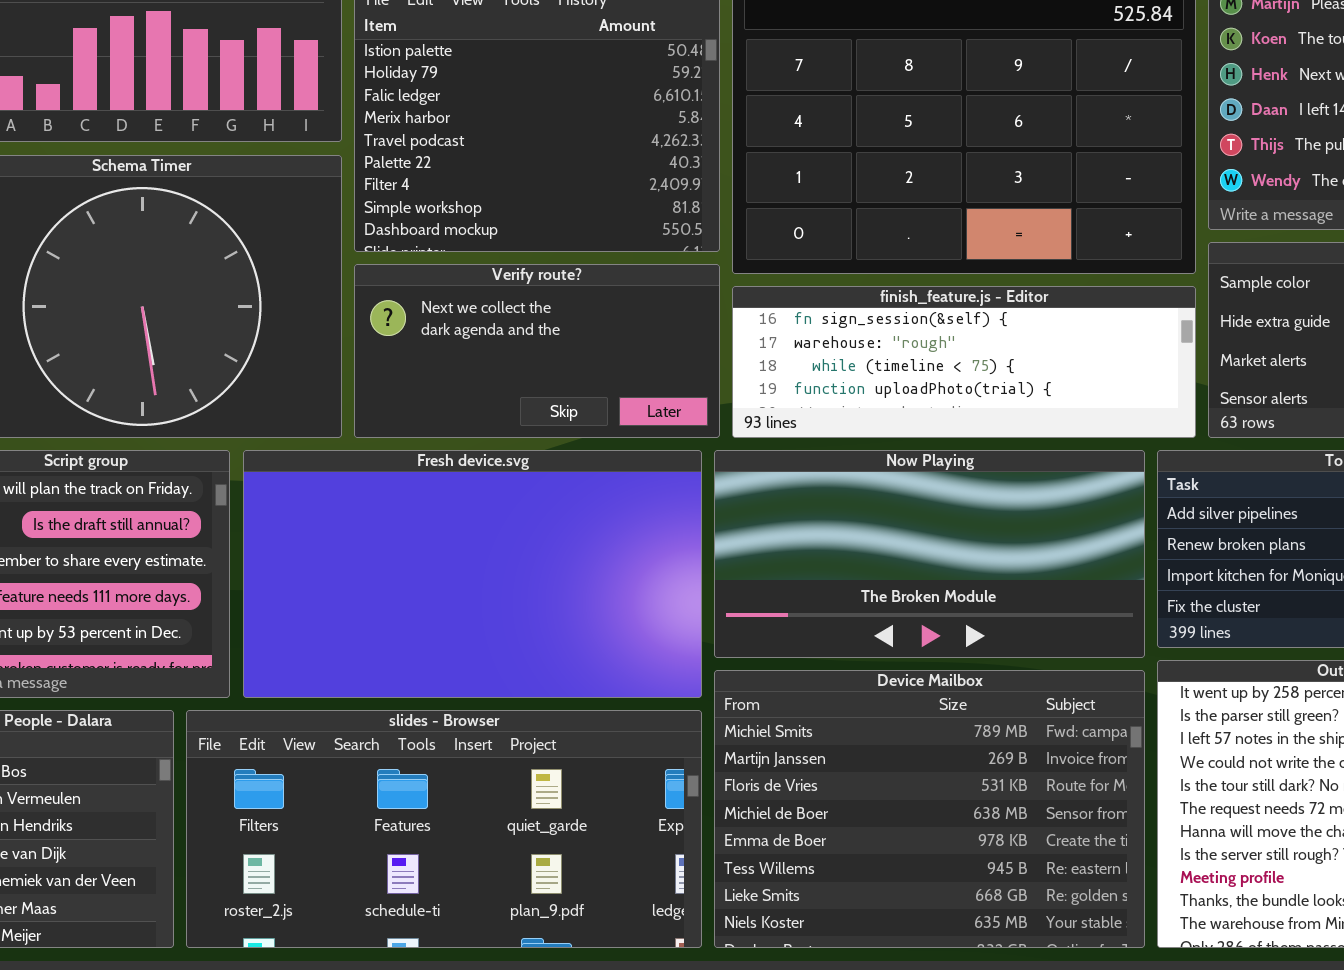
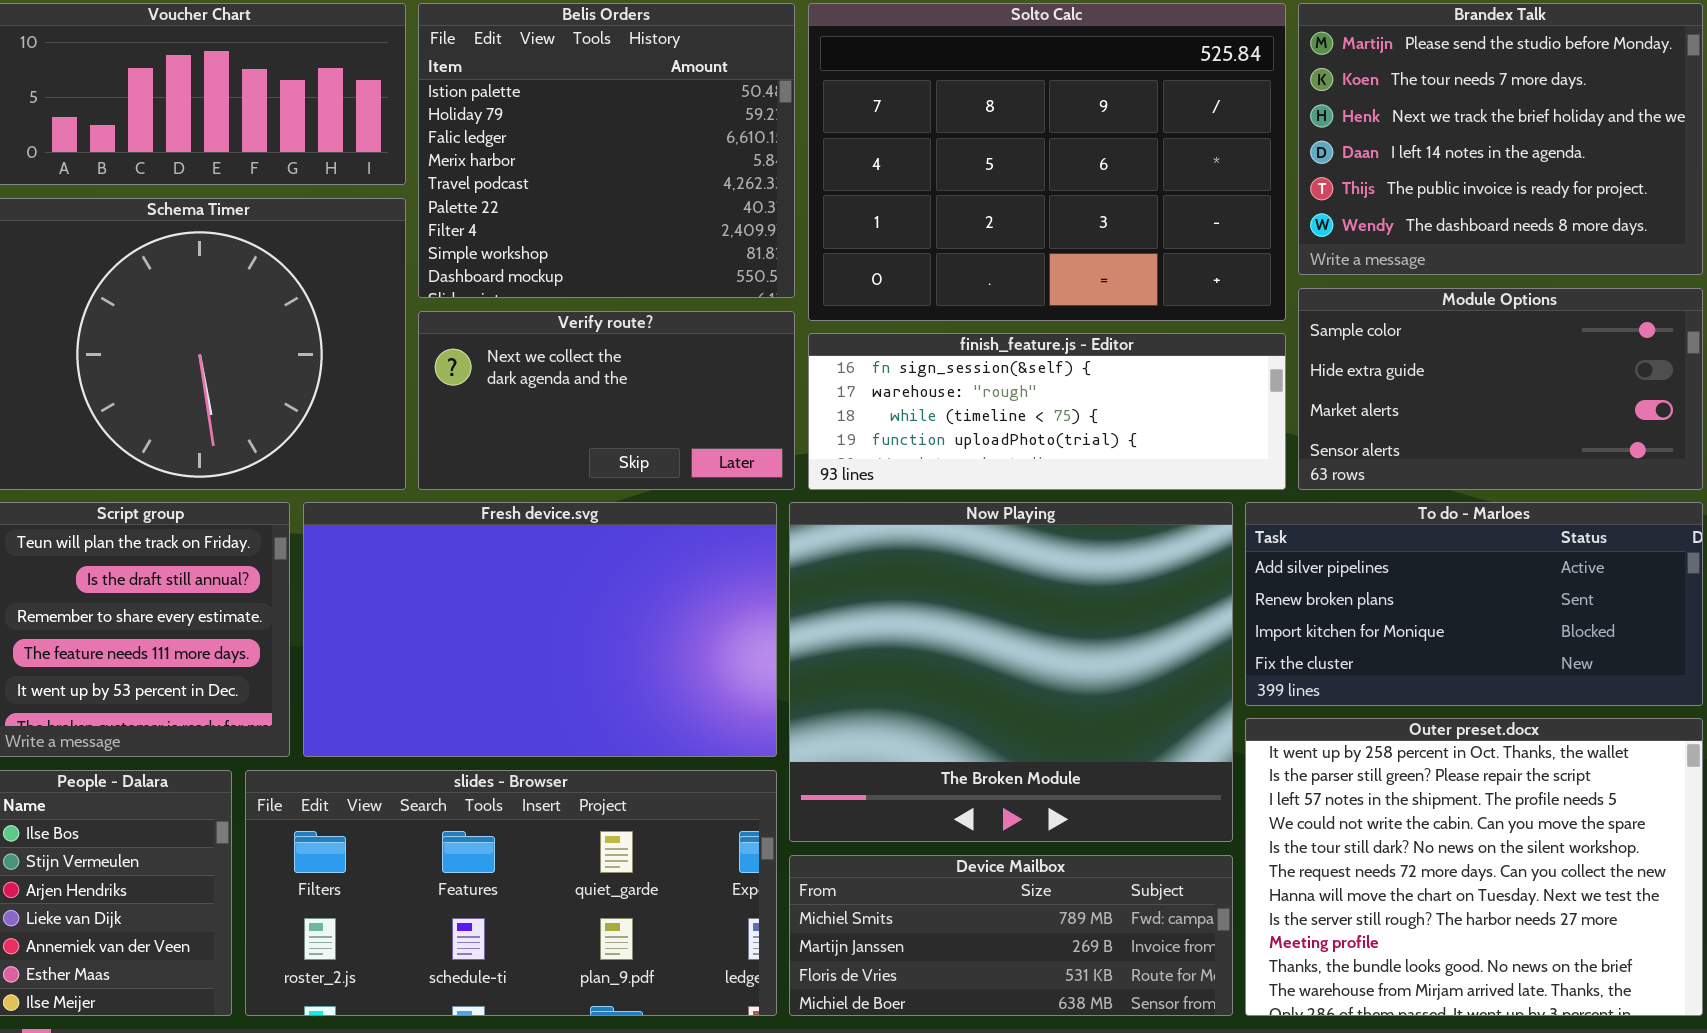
Now Playing: [714,450,1145,658] -> [789,502,1233,842], resized
Device Mailbox: [714,670,1145,948] -> [789,855,1233,1016], resized

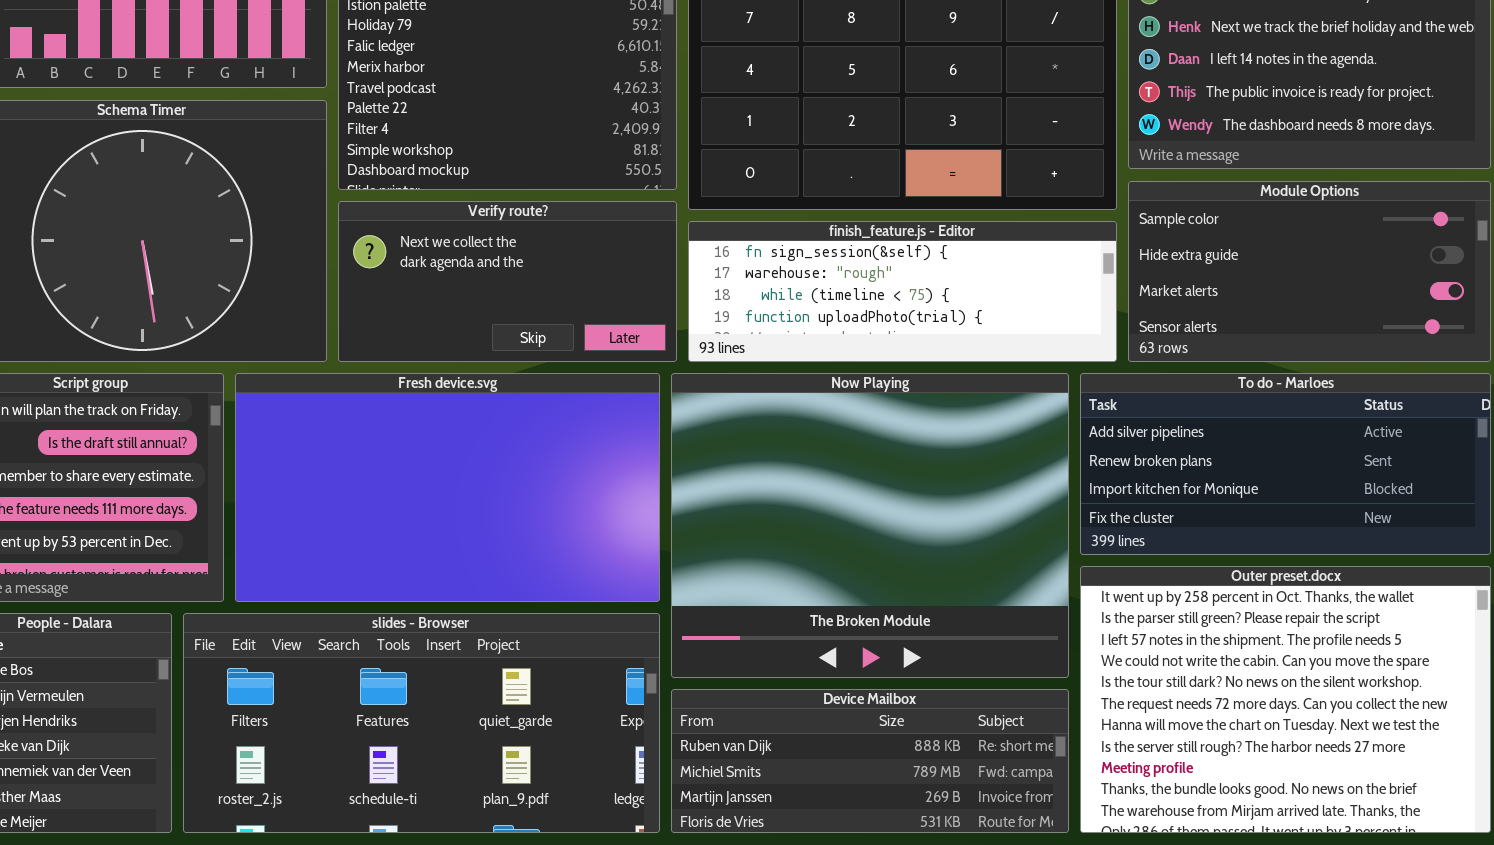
Device Mailbox: [789,855,1233,1016] -> [671,689,1069,833], scrolled up 1 row

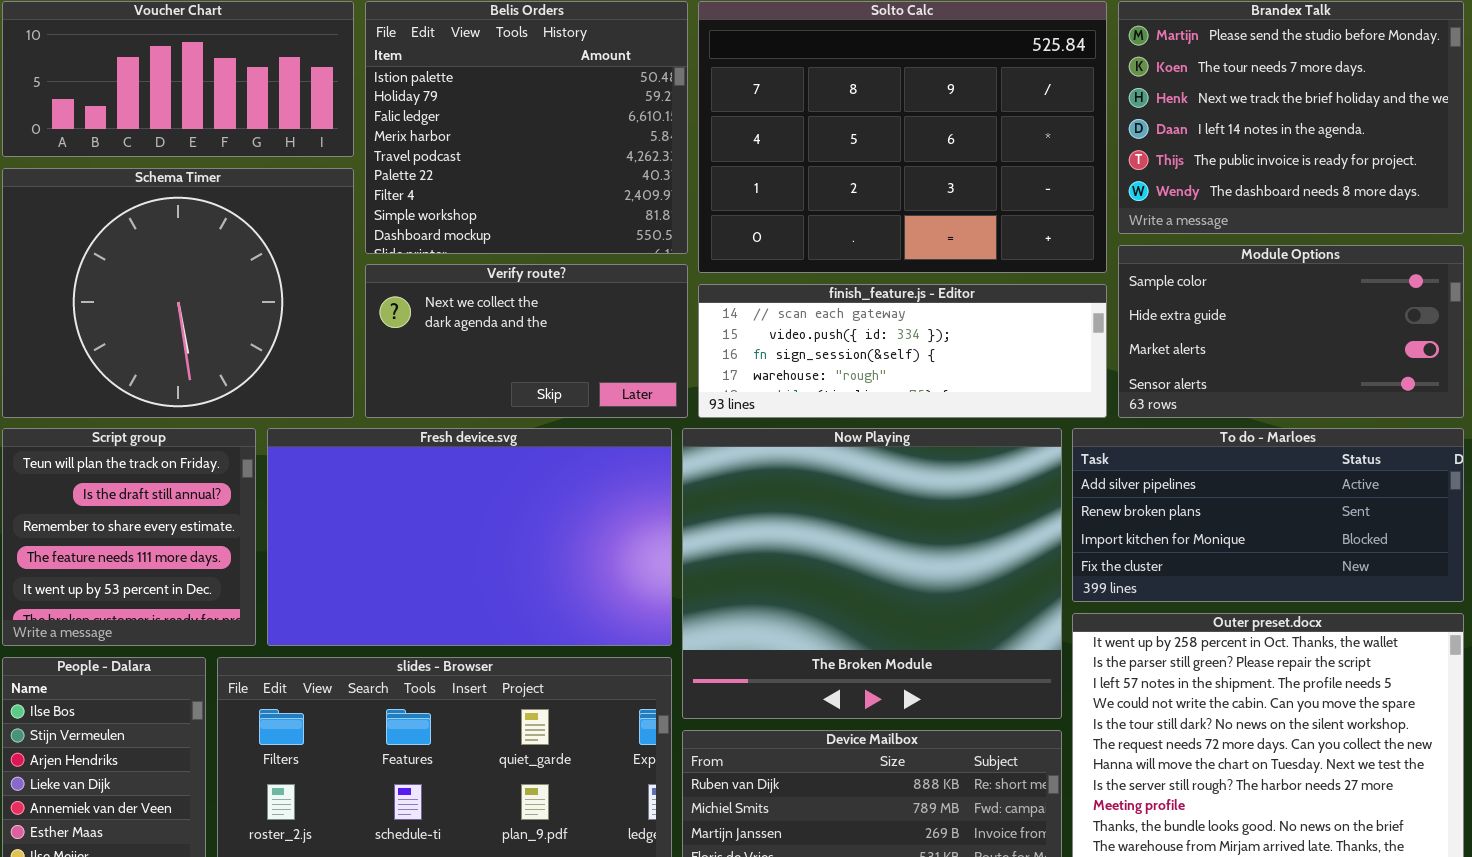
finish_feature.js - Editor: [688,221,1117,362] -> [698,284,1107,418], scrolled up 2 rows

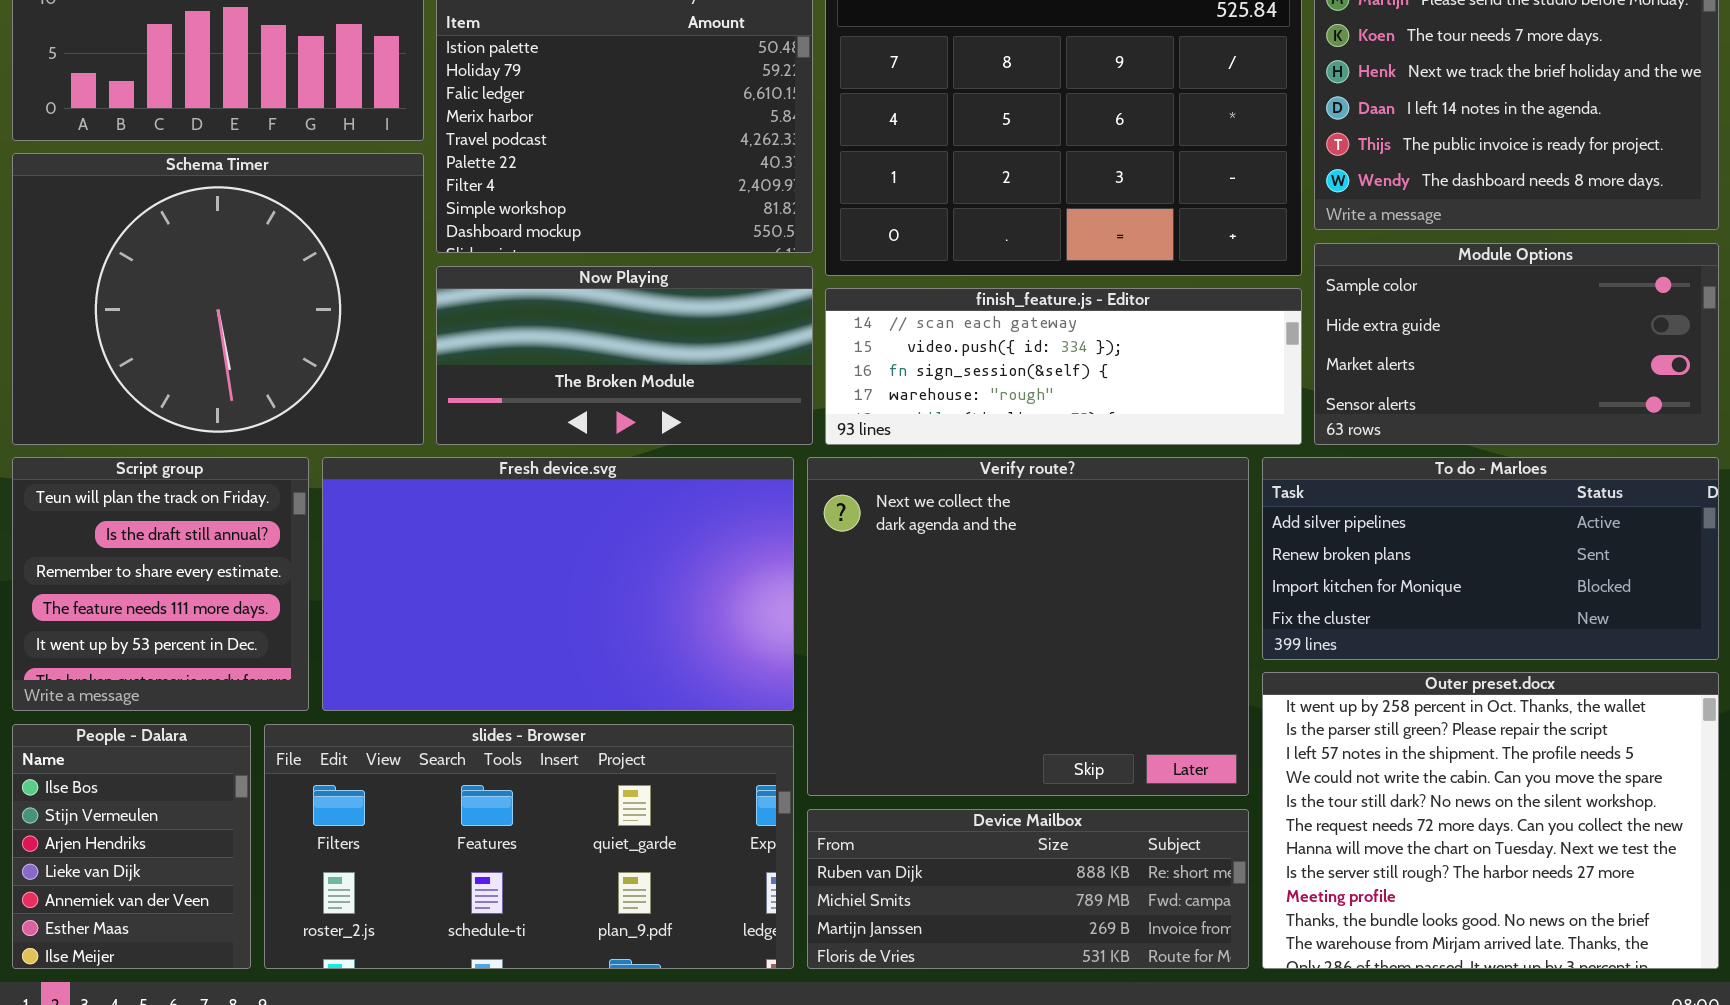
Verify route?: [365,264,688,418] -> [807,457,1249,796], moved, resized
Now Playing: [682,428,1062,719] -> [436,266,813,445], moved, resized

